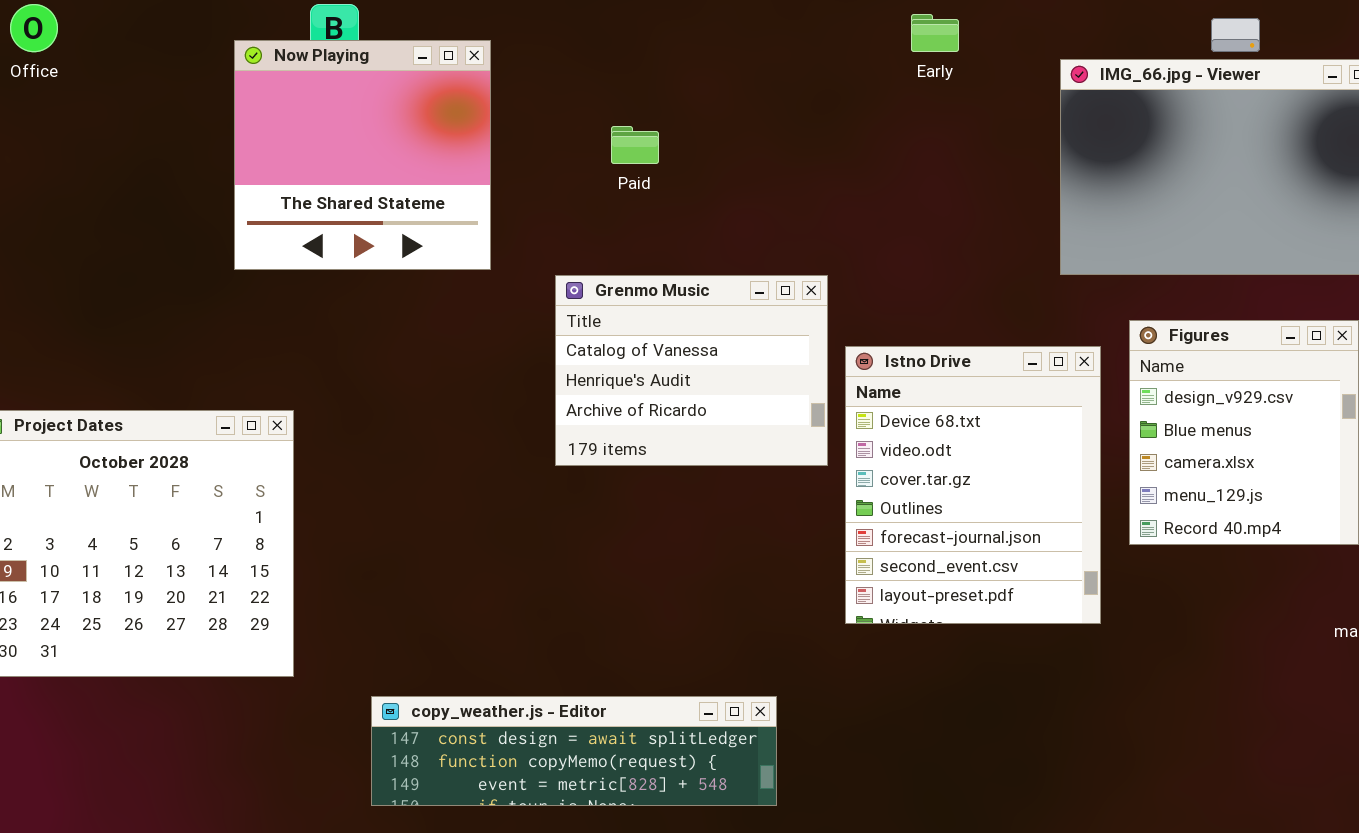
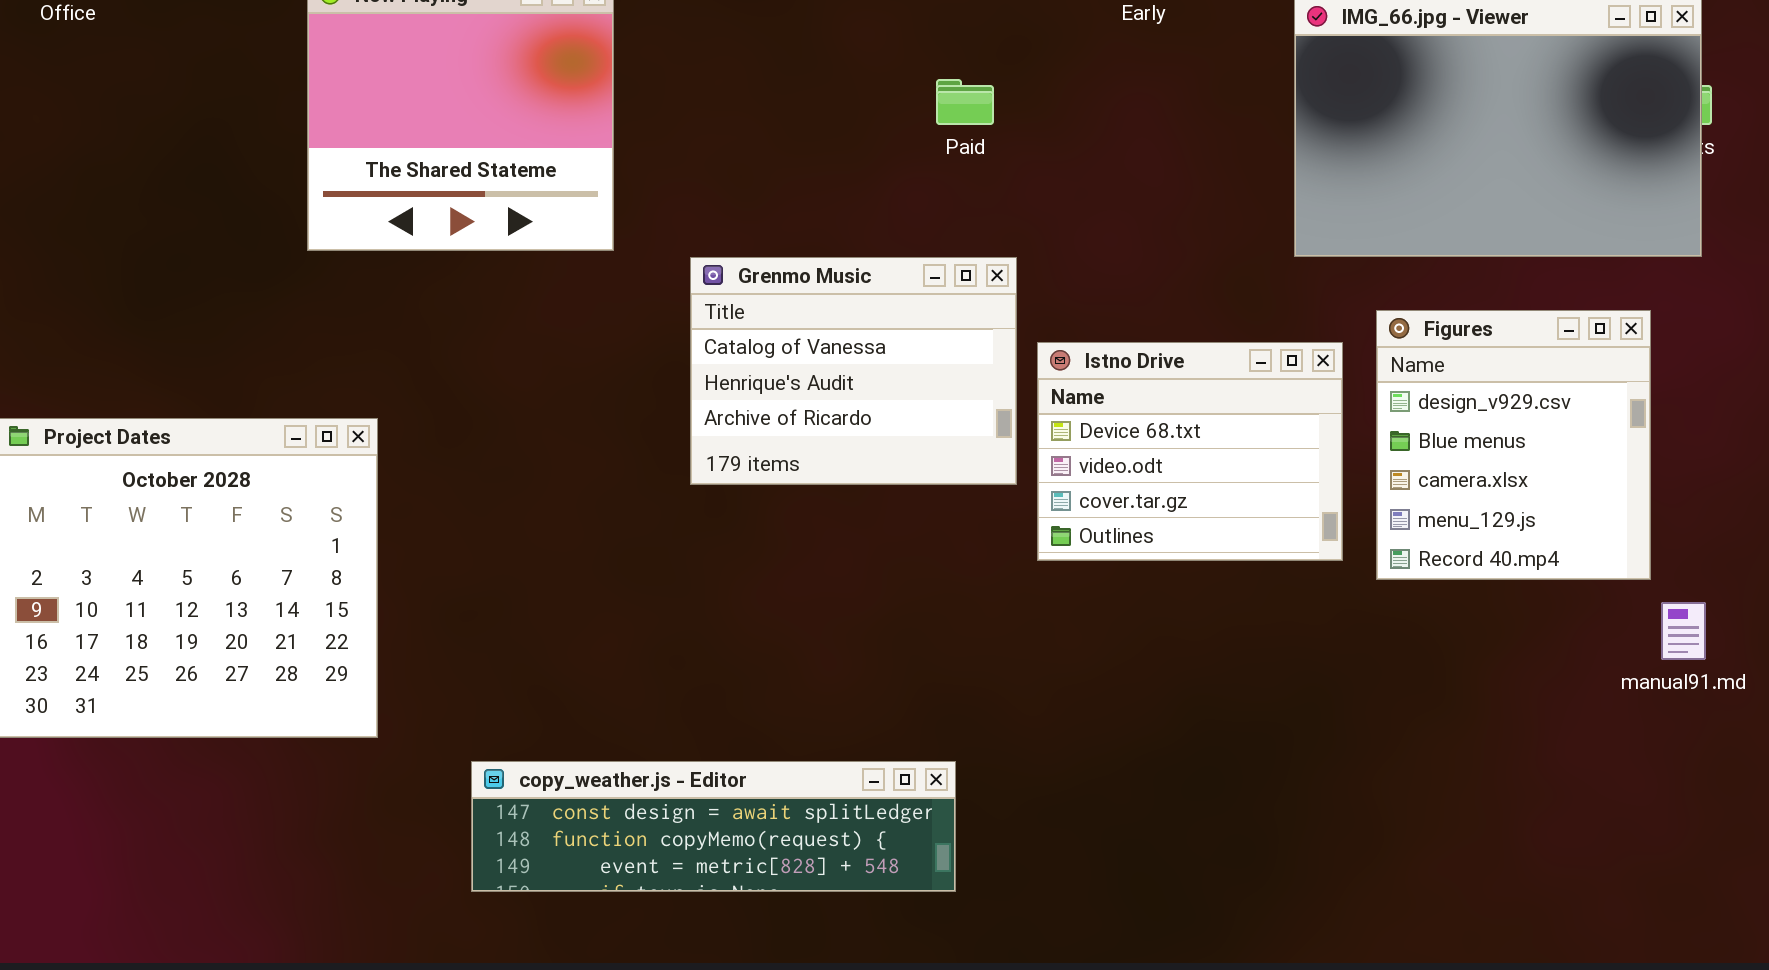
Paid: [611,126,659,164] -> [936,79,994,125], moved
Istno Drive: [845,346,1101,624] -> [1037,342,1343,561], resized

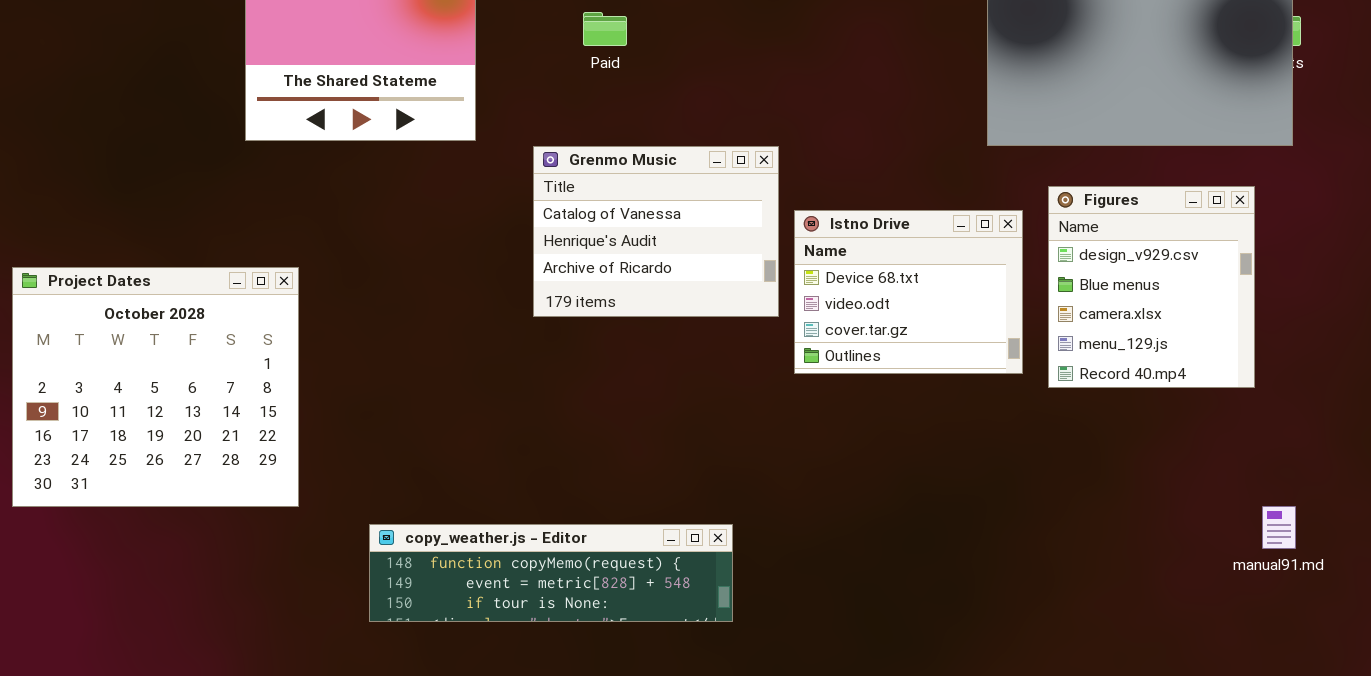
Paid: [936,79,994,125] -> [583,12,627,46], moved
manual91.md: [1661,602,1706,660] -> [1262,506,1296,549], moved
copy_weather.js - Editor: [471,761,956,892] -> [369,524,733,622], scrolled down 1 row

